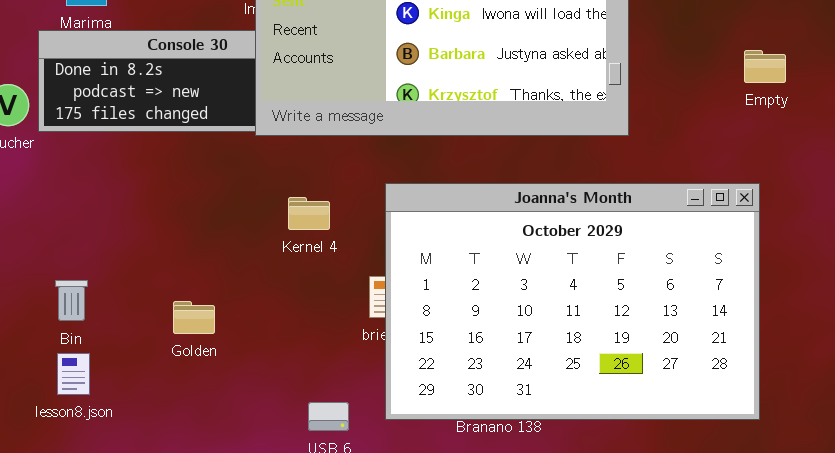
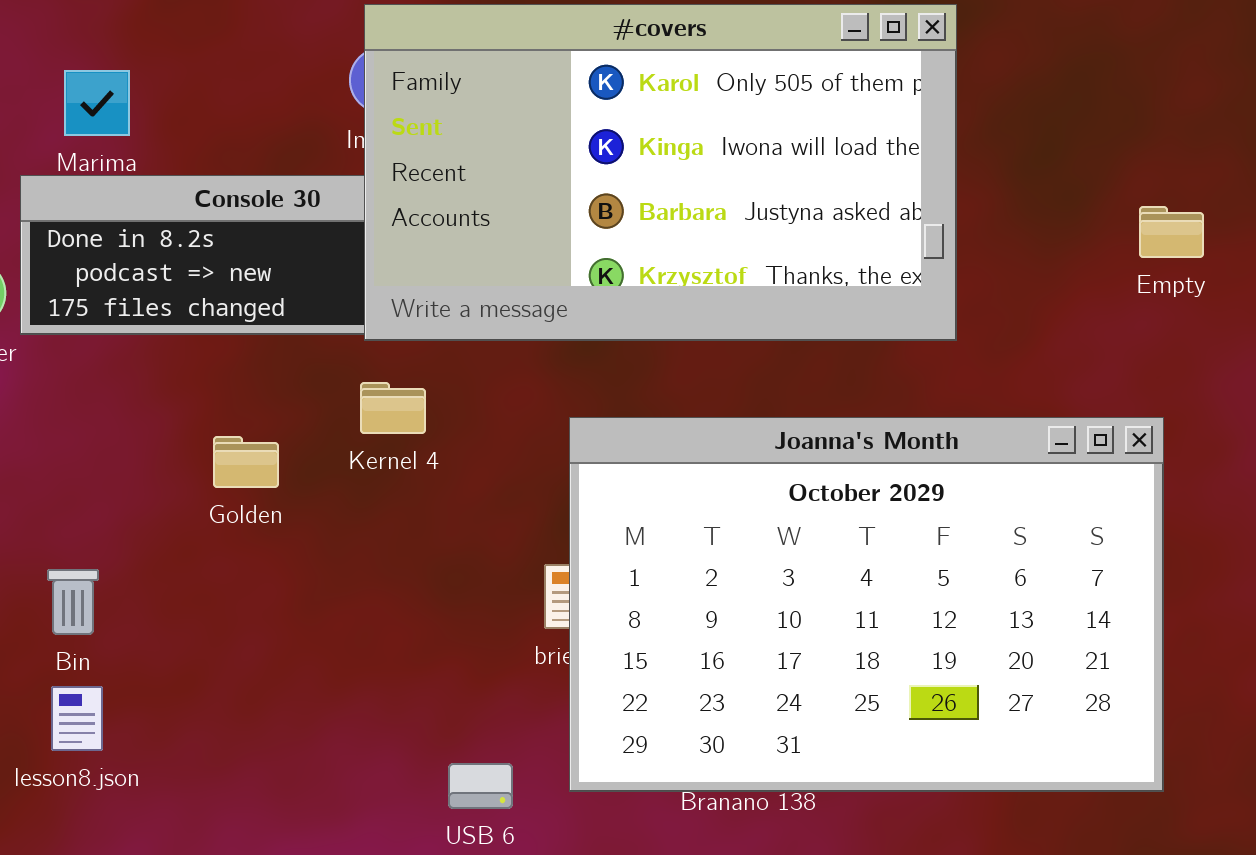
Kernel 4: [288,197,330,230] -> [360,382,426,434], moved
Golden: [173,301,215,334] -> [213,436,279,488], moved

